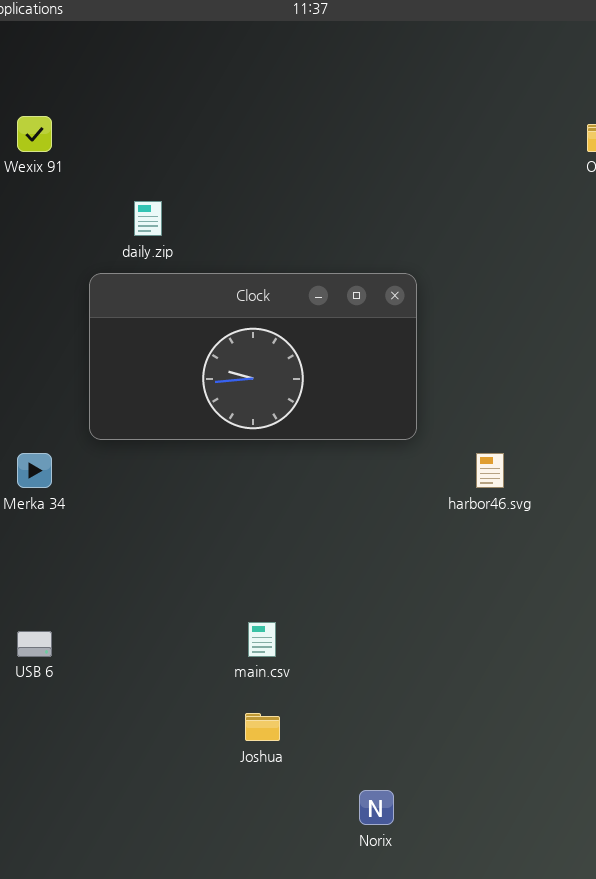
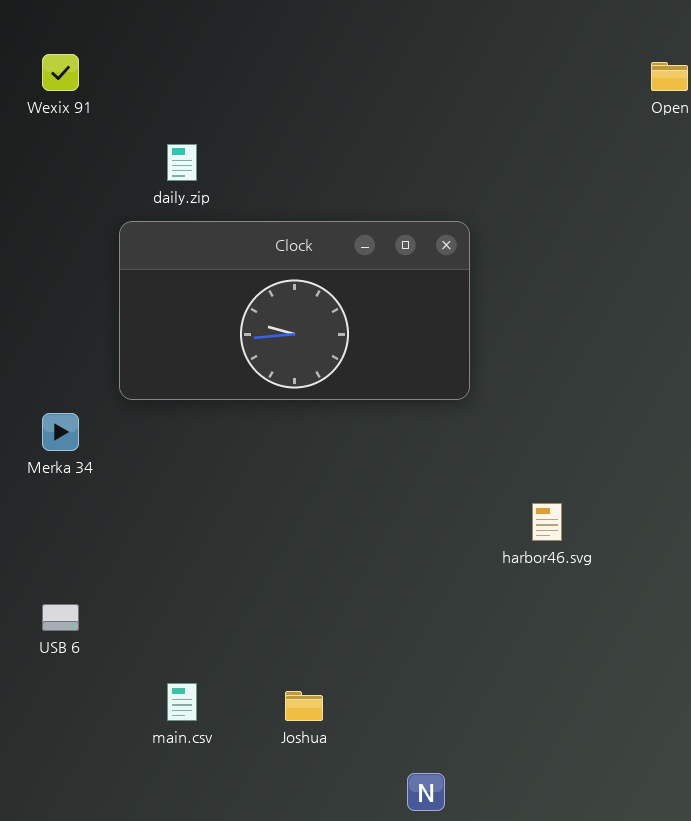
harbor46.svg: [476,453,504,488] -> [532,503,562,541], moved
main.csv: [248,622,276,657] -> [167,683,197,721], moved

